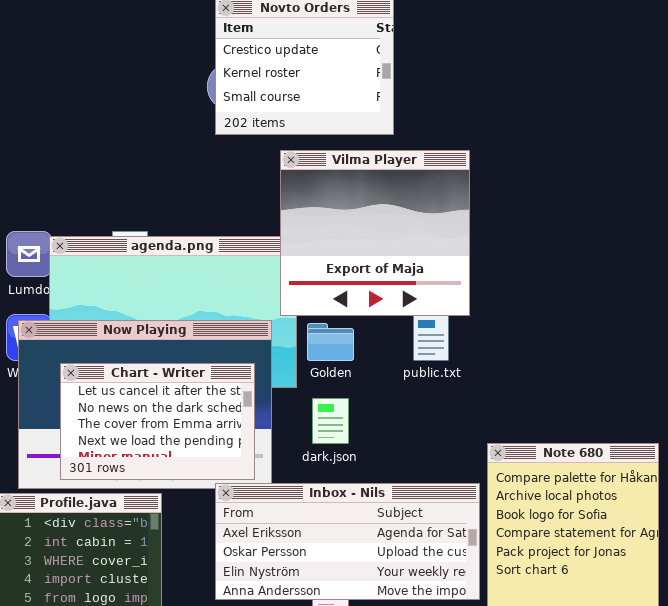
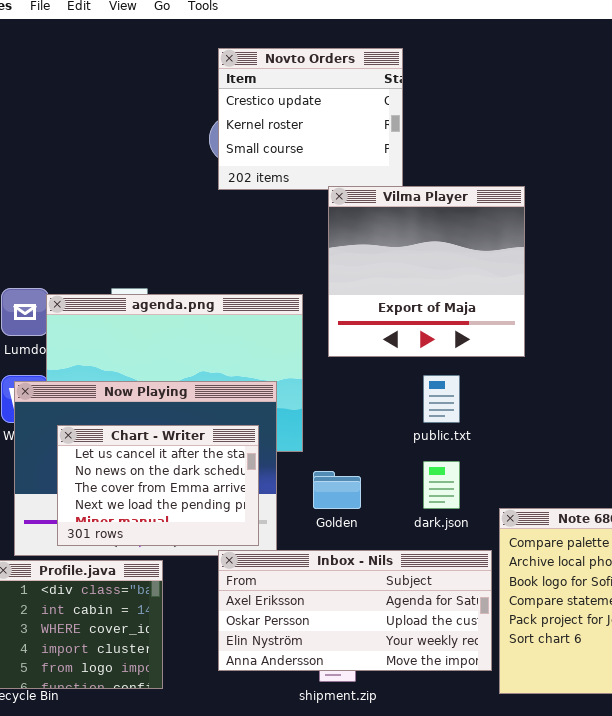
Vilma Player: [280,150,470,316] -> [328,186,525,357], moved
Golden: [307,323,354,361] -> [313,471,361,509], moved
dark.json: [312,398,349,444] -> [423,461,460,509], moved

